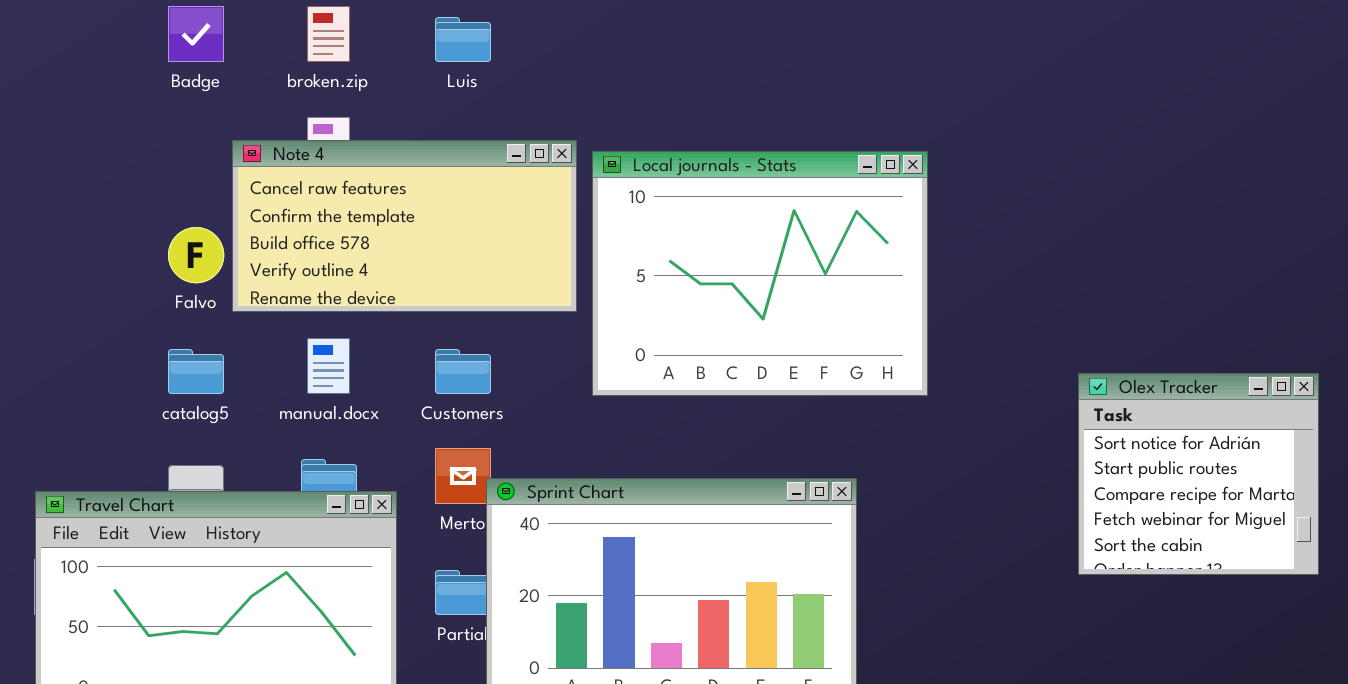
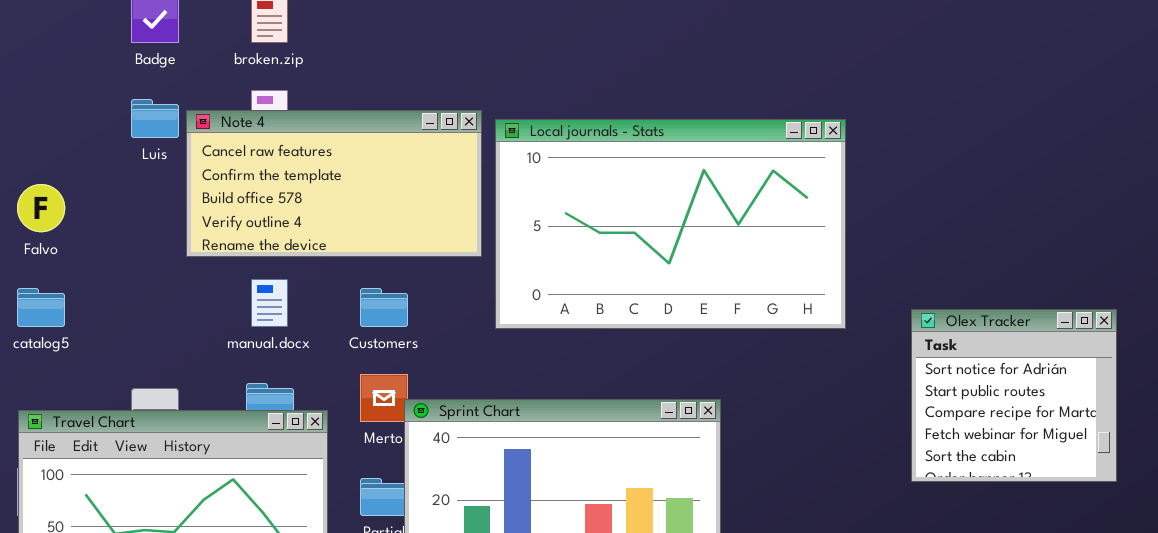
Luis: [435,17,491,62] -> [131,99,179,138], moved
Local journals - Stats: [592,151,928,396] -> [495,119,846,329], resized
Falvo: [168,227,224,283] -> [17,184,65,232], moved
catalog5: [168,349,224,394] -> [17,288,65,327], moved

